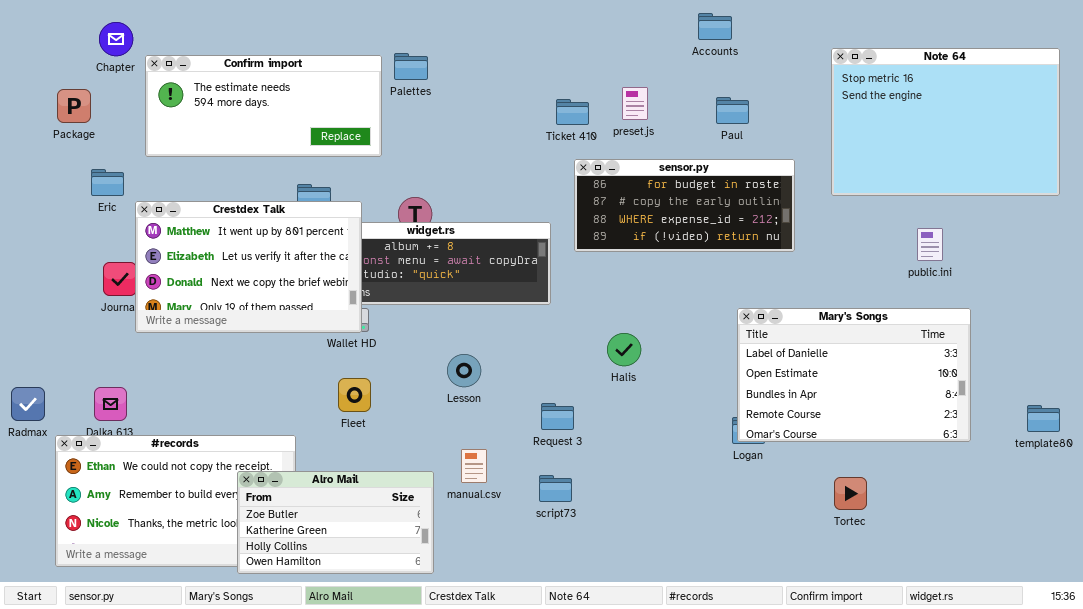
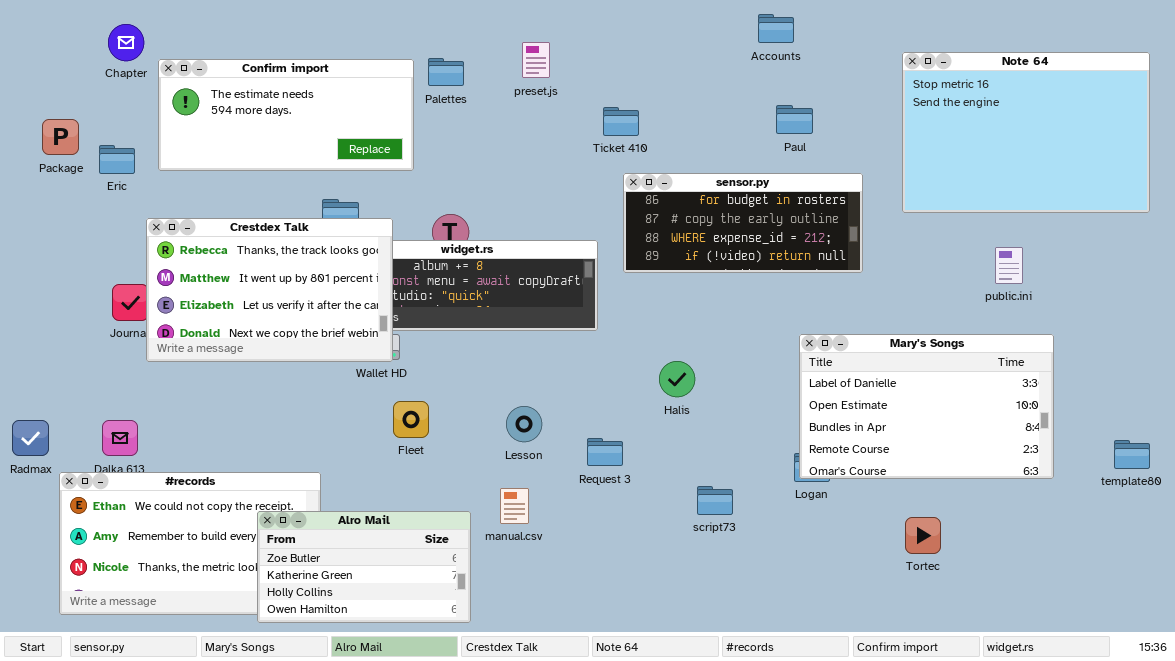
preset.js: [622,87,648,120] -> [522,42,550,78], moved
Package: [57,89,91,123] -> [42,119,79,155], moved
Eric: [91,169,124,196] -> [99,145,135,174], moved
Crestdex Talk: [135,201,362,333] -> [146,218,393,362], scrolled up 1 row
Lesson: [447,354,481,387] -> [506,406,542,442], moved
Fleet: [338,378,371,412] -> [393,401,429,438], moved
script73: [539,475,572,502] -> [697,486,733,515], moved

